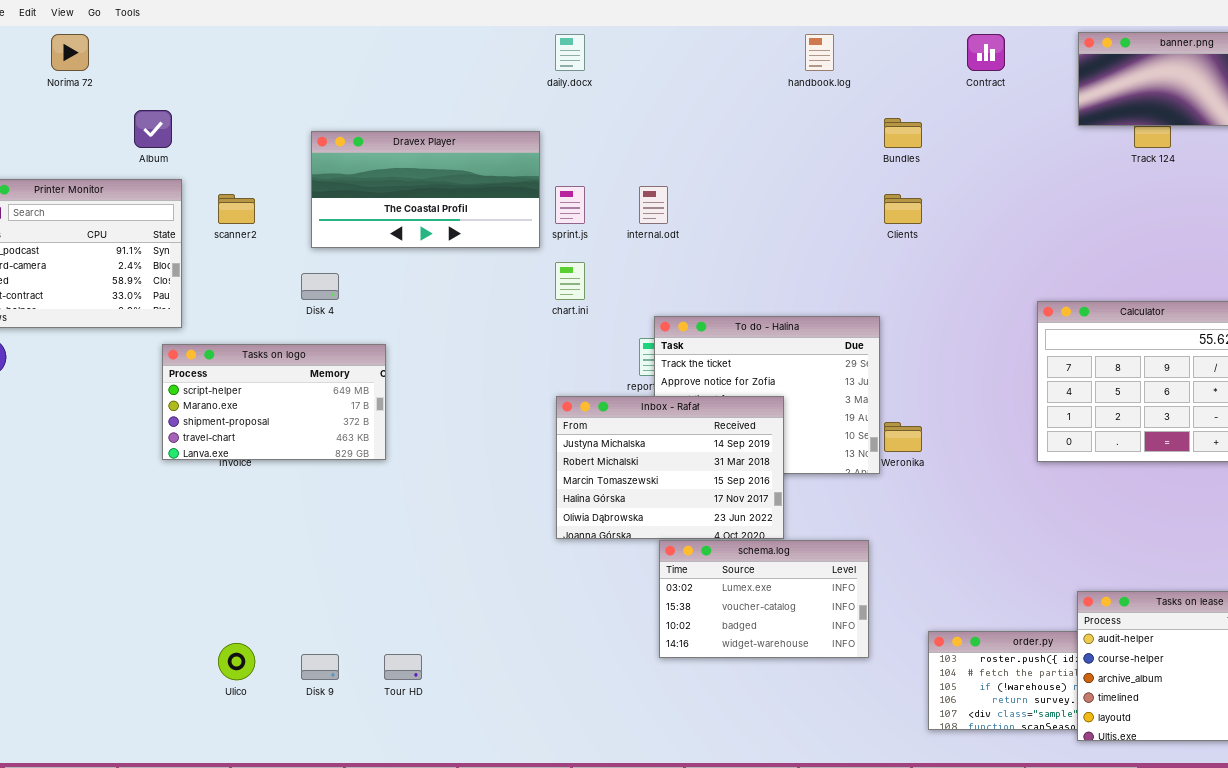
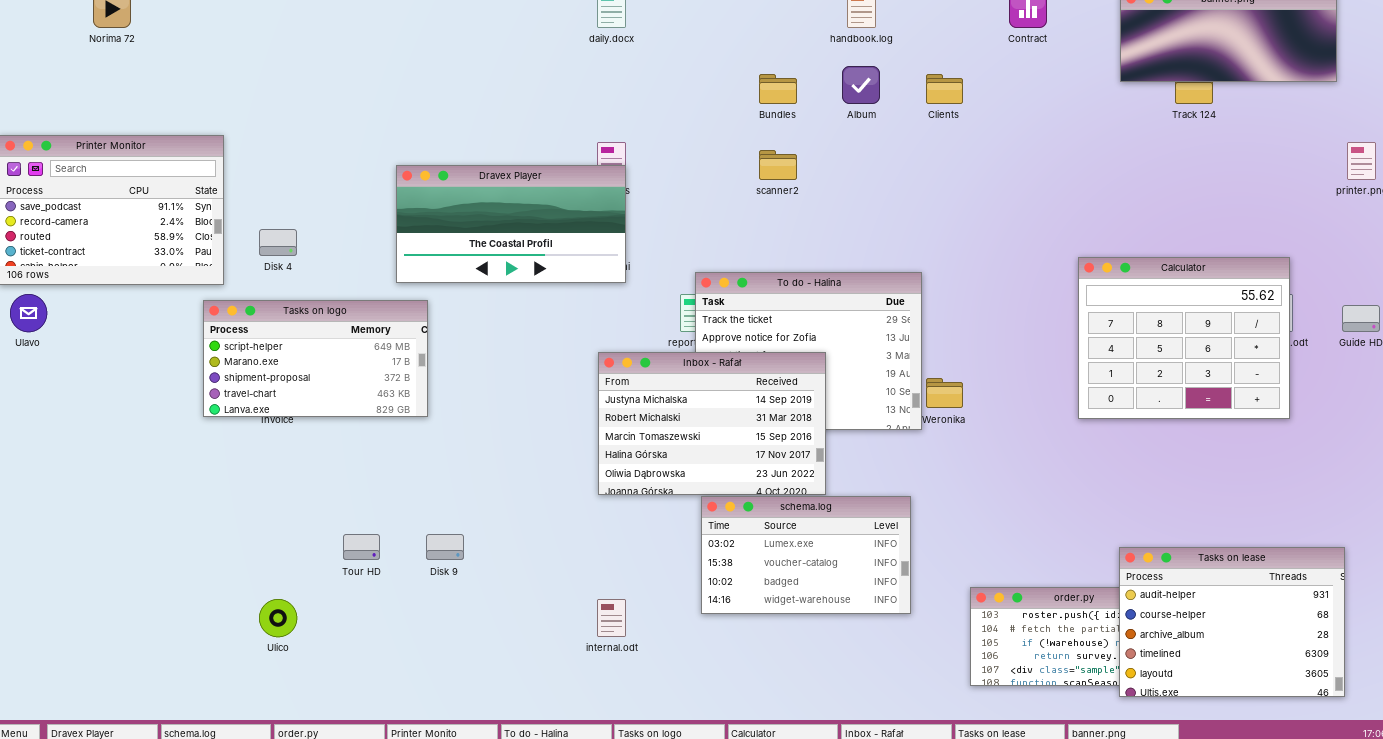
Album: [134,110,172,148] -> [842,66,880,104], moved
Bundles: [884,118,922,148] -> [759,74,797,104], moved
Dravex Player: [311,131,540,248] -> [396,165,626,283], moved
internal.odt: [639,186,668,224] -> [597,599,626,637], moved
scanner2: [218,194,255,224] -> [759,150,797,180], moved
Clients: [884,194,922,224] -> [926,74,963,104], moved
Disk 4: [301,273,339,300] -> [259,229,297,256], moved
Disk 9: [301,654,339,680] -> [426,534,464,560], moved
Tour HD: [384,654,422,680] -> [343,534,380,560], moved

